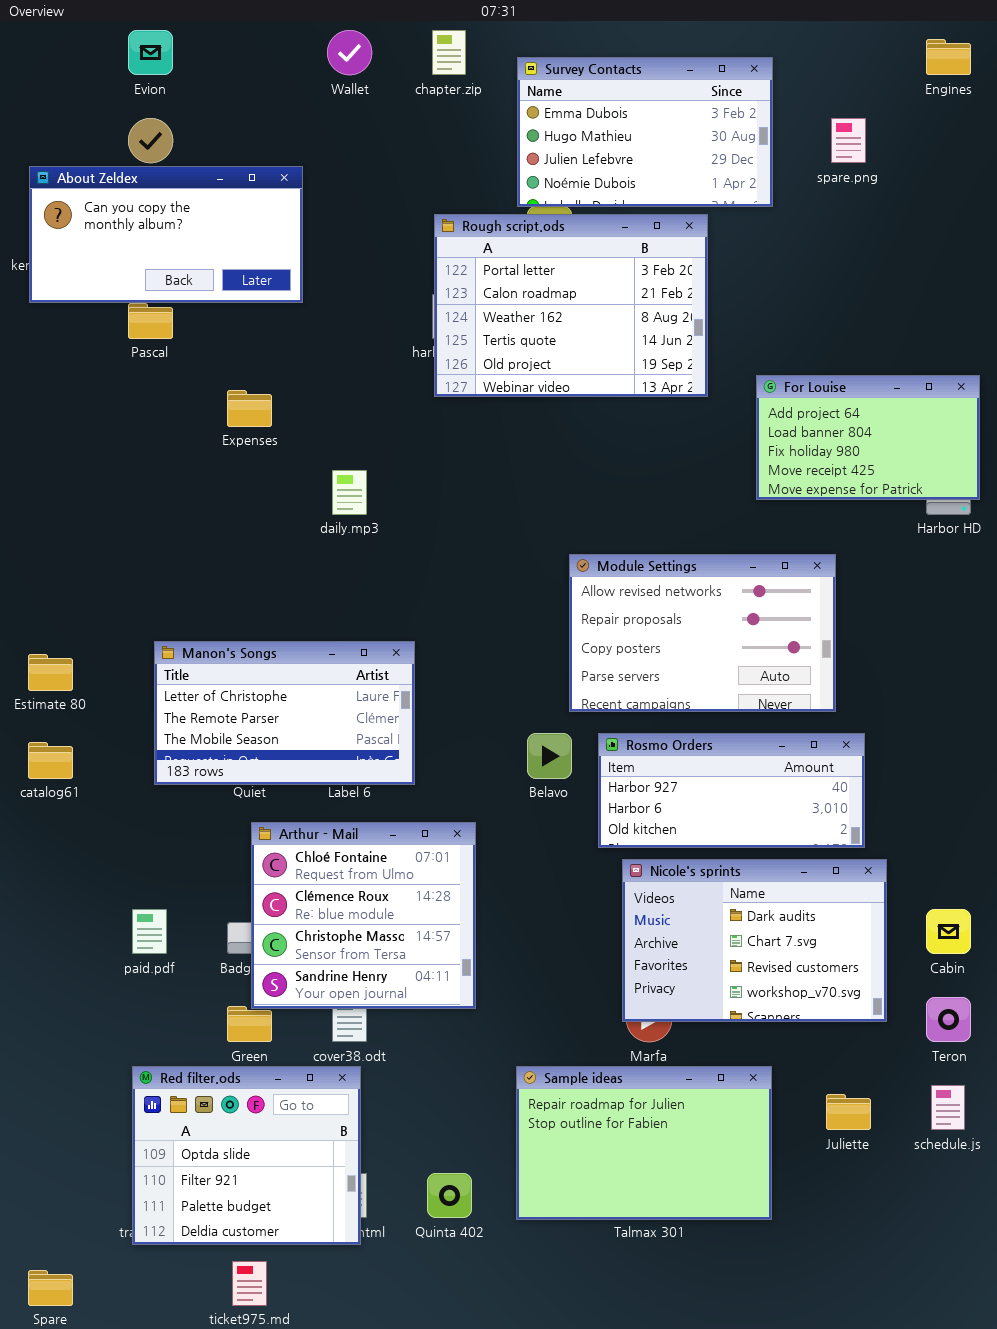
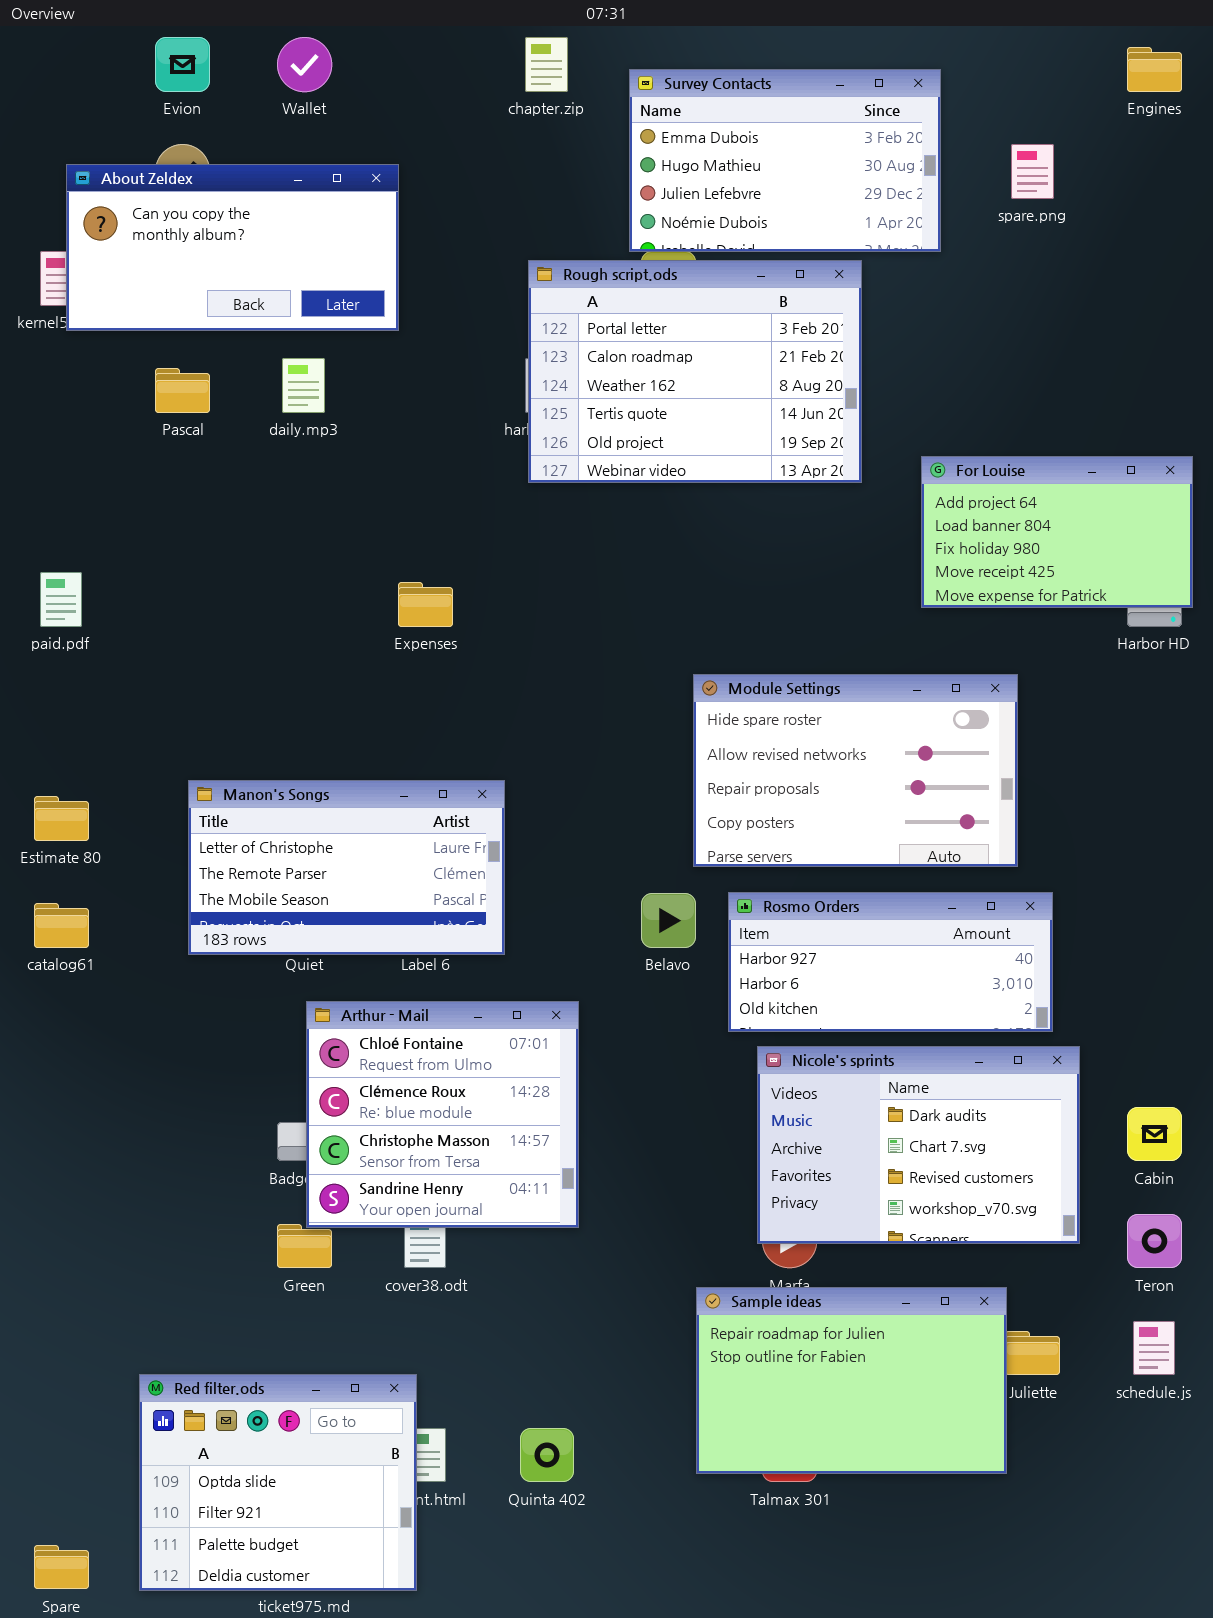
Wallet: [327,30,372,75] -> [277,37,332,92], moved
About Zeldex: [29,166,303,303] -> [66,164,399,331], moved
Expenses: [227,390,272,427] -> [398,582,453,627], moved
daily.mp3: [332,470,367,515] -> [282,358,325,413], moved
Module Settings: [569,554,836,712] -> [693,674,1018,867], scrolled up 1 row
paid.pdf: [132,909,167,954] -> [40,572,82,627], moved
Red filter.ods: [132,1066,361,1245] -> [139,1374,417,1591], moved
Sample ideas: [516,1066,772,1220] -> [696,1287,1007,1474], moved

